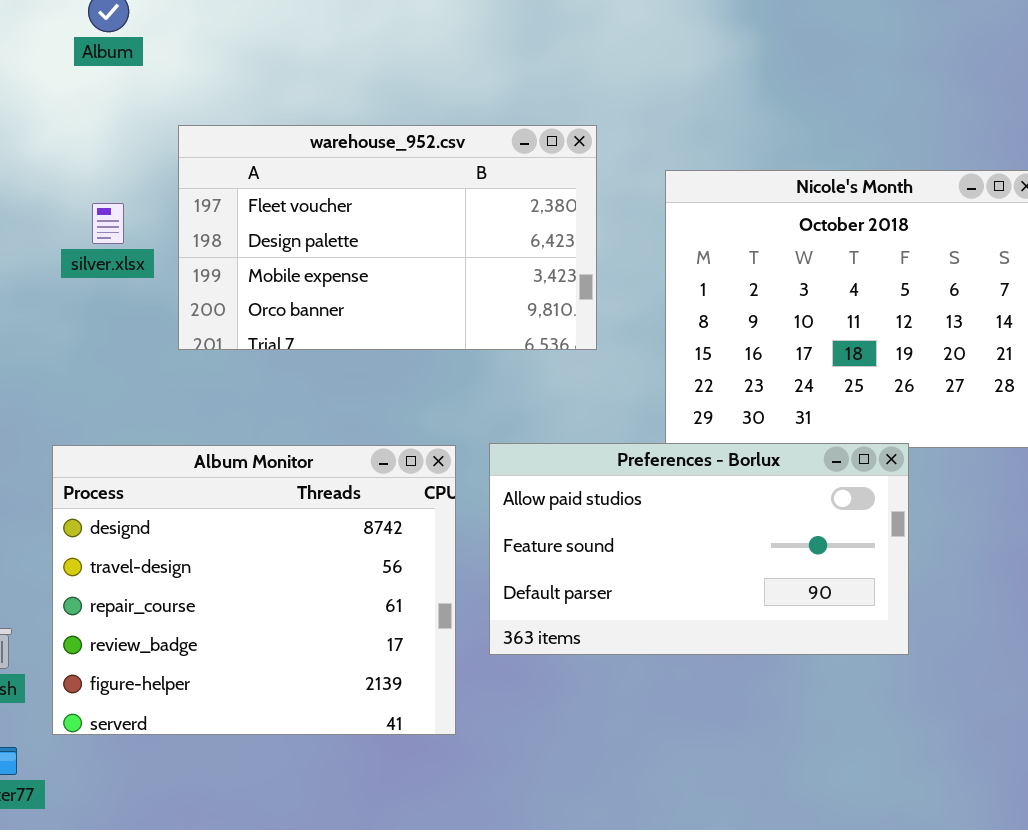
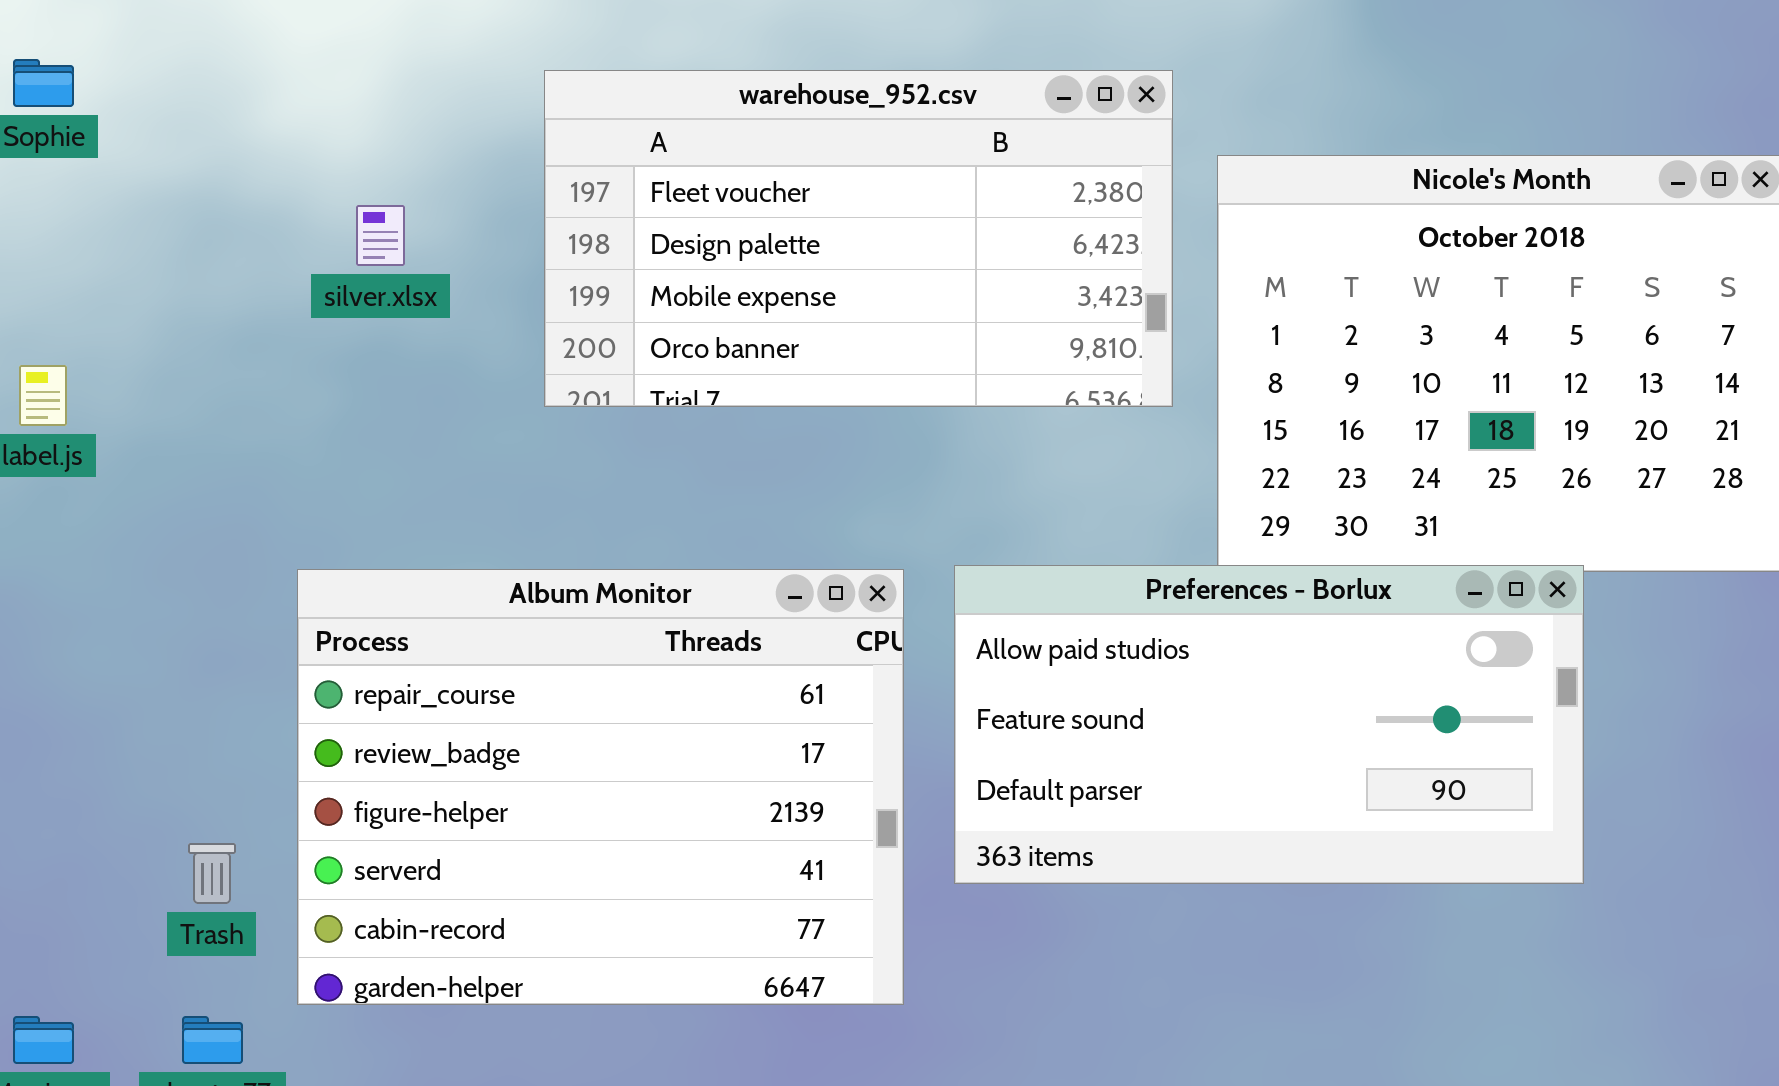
warehouse_952.csv: [178,125,597,350] -> [544,70,1173,407], moved
Album Monitor: [52,445,456,735] -> [297,569,904,1005], scrolled down 2 rows

